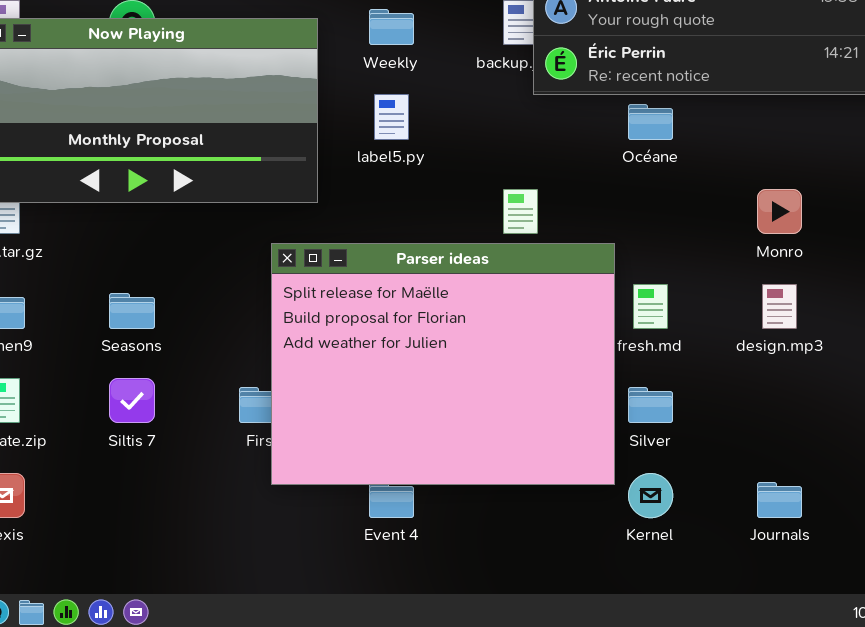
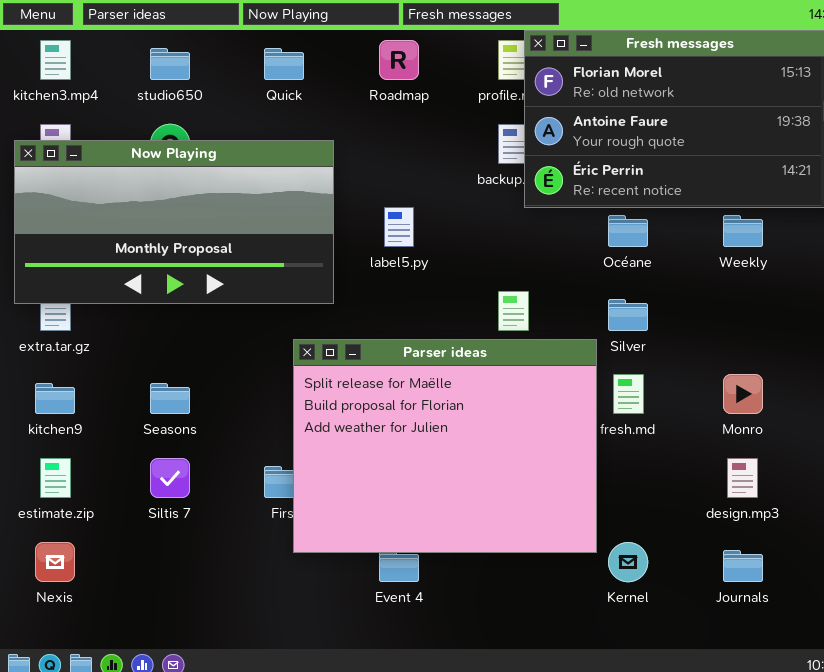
Weekly: [369,9,414,45] -> [723,215,763,247], moved
Monro: [757,189,802,234] -> [723,374,763,414], moved
design.mp3: [762,284,797,329] -> [727,458,758,498], moved
Silver: [628,387,673,423] -> [608,299,648,331], moved

